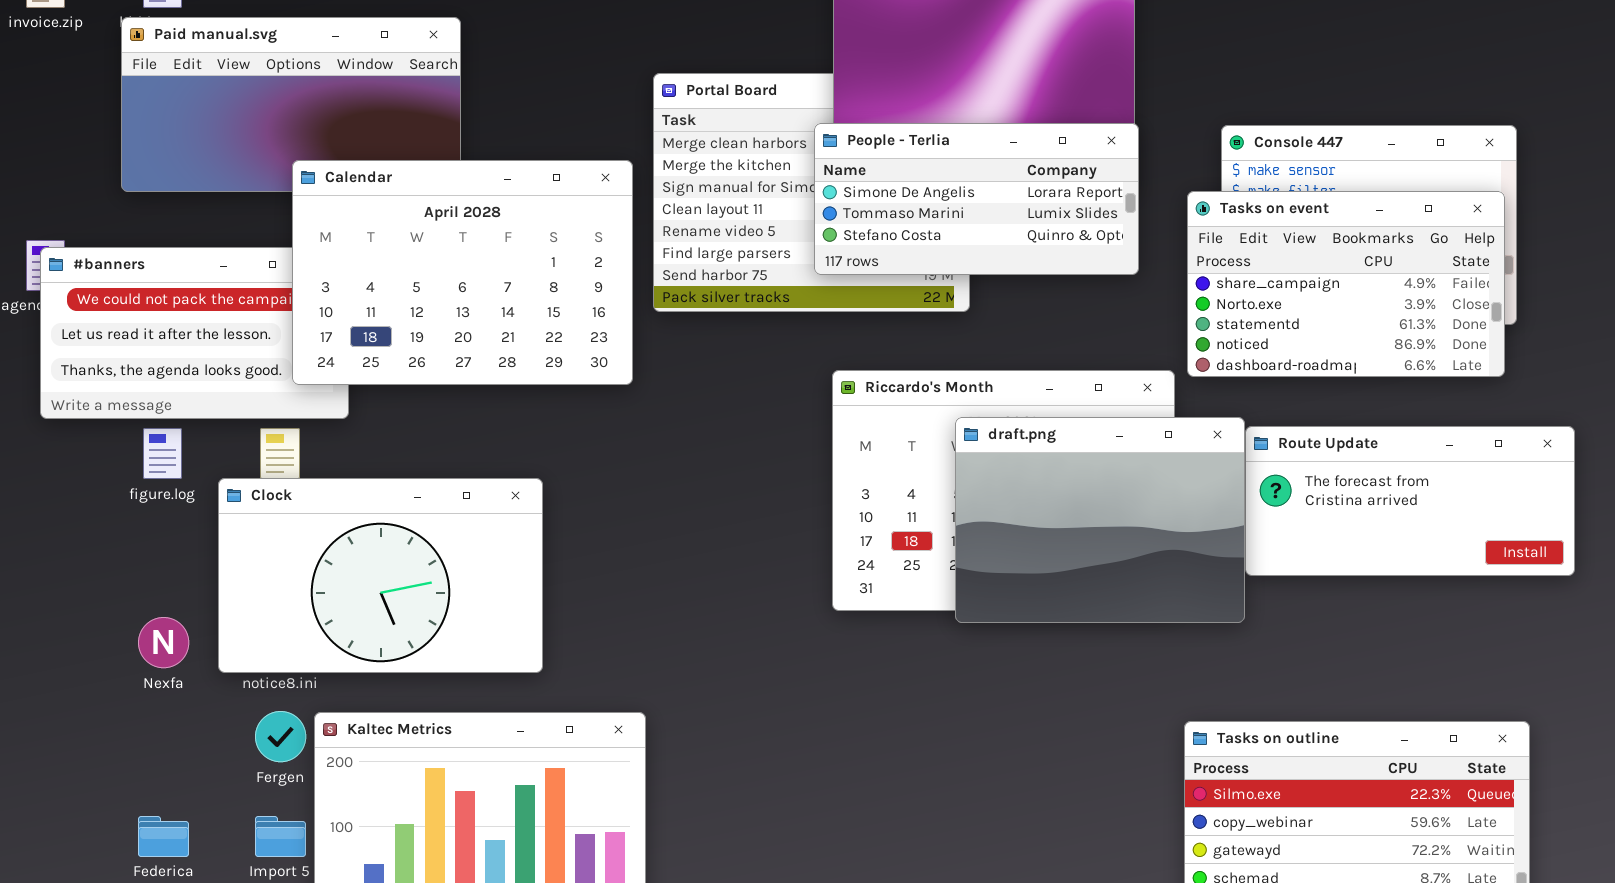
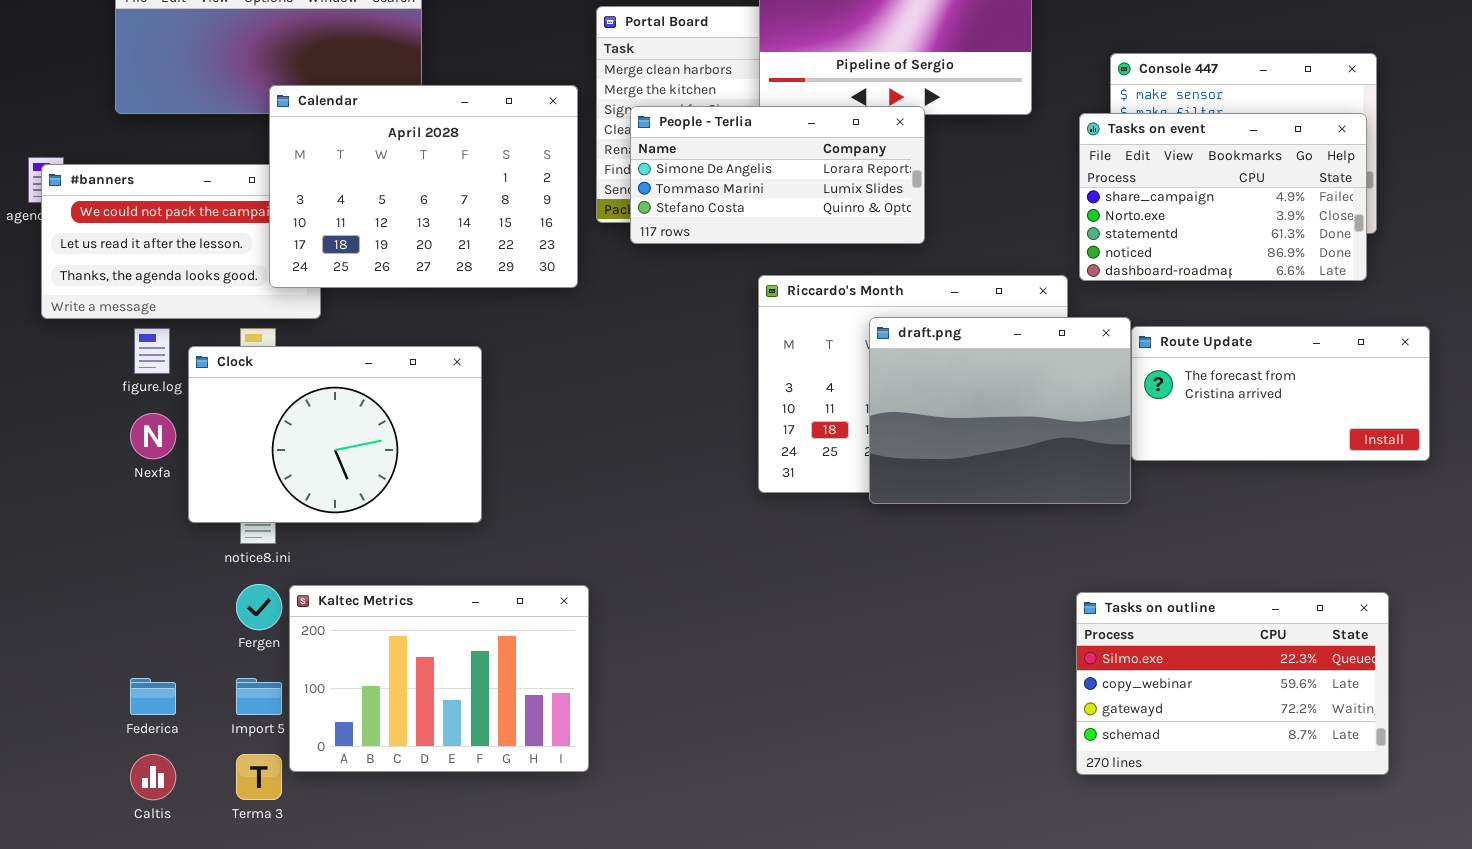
People - Terlia: [814,123,1139,275] -> [630,106,925,244], moved
Clock: [218,478,543,673] -> [188,346,482,523], moved
Nexfa: [138,617,189,668] -> [130,413,176,459], moved

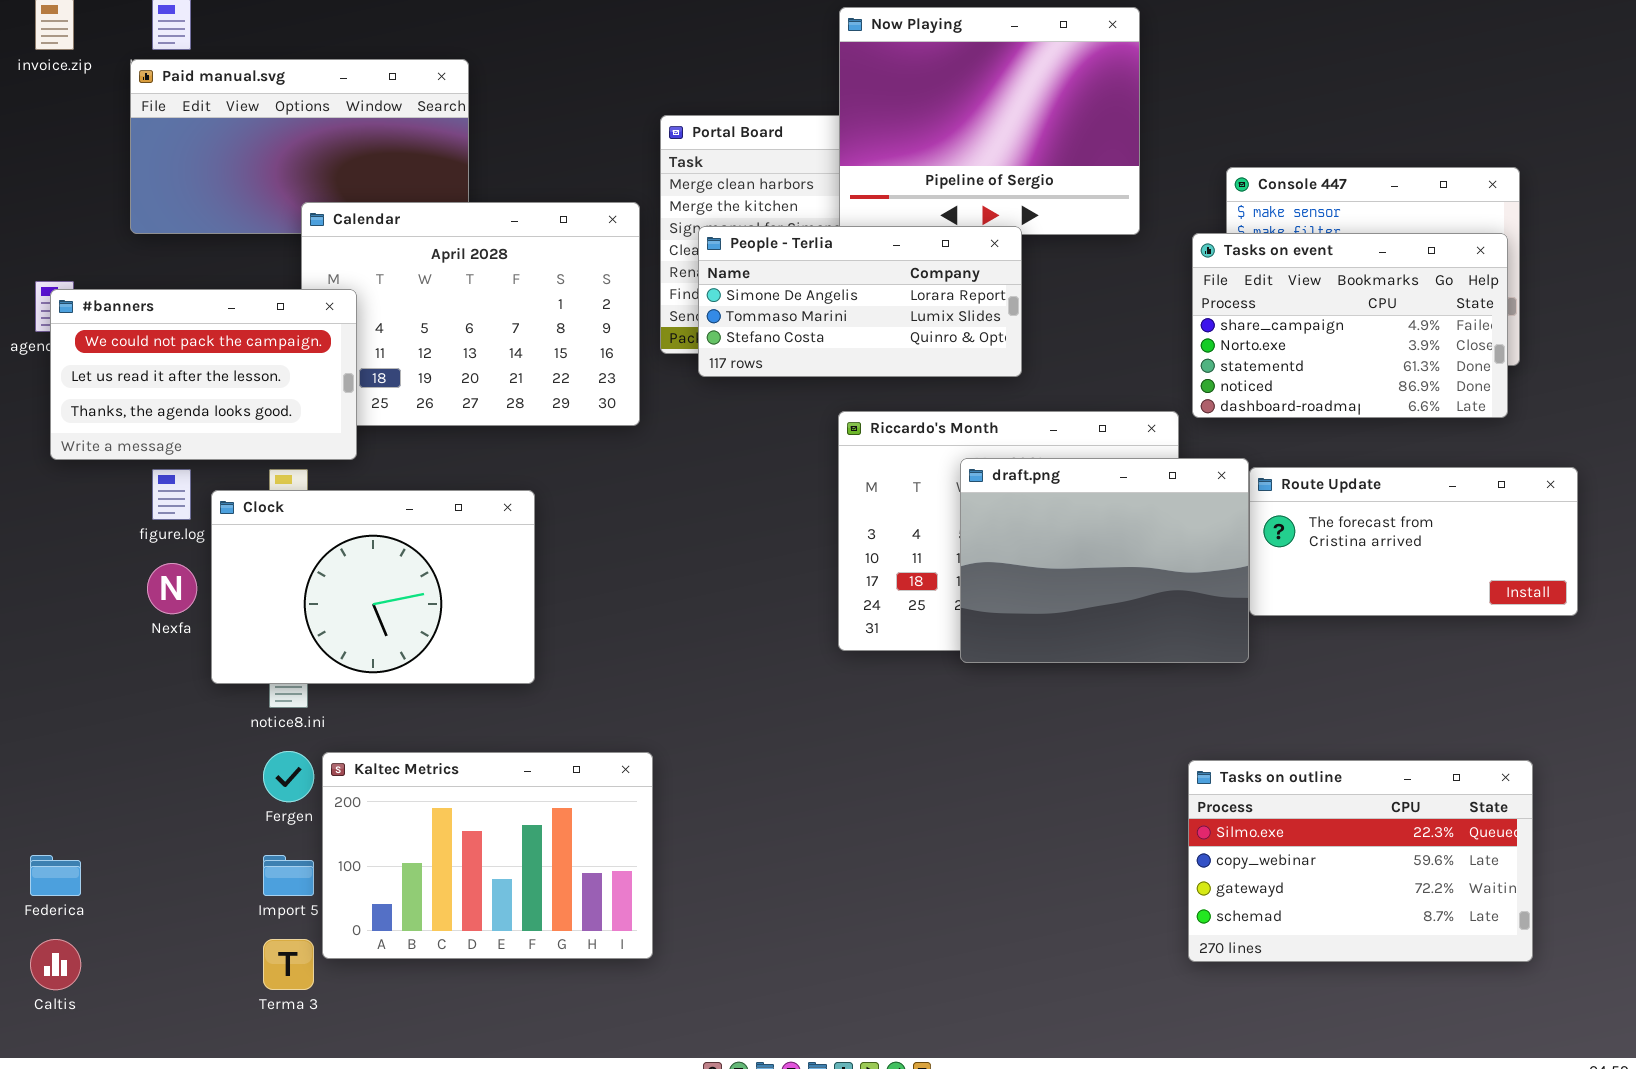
#banners: [41,164,321,319] -> [50,289,357,460], raised
Federica: [130,678,176,715] -> [30,855,81,896], moved
Caltis: [130,754,176,800] -> [30,939,81,990], moved

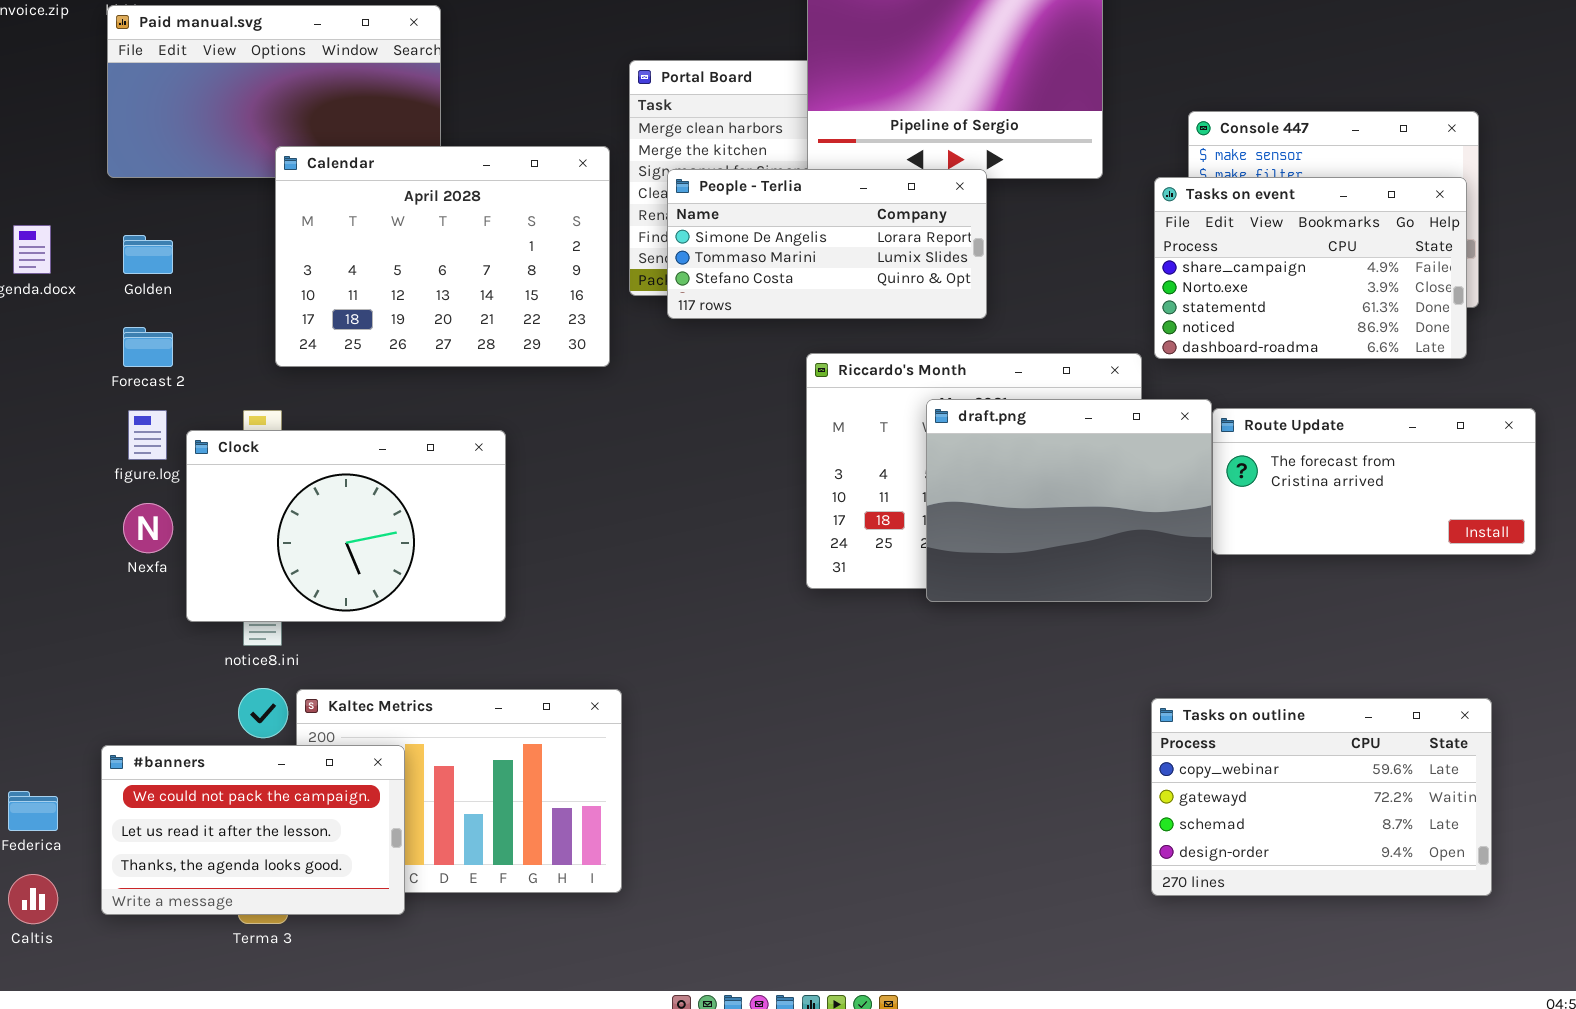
#banners: [50,289,357,460] -> [101,745,405,915], moved
Tasks on outline: [1188,760,1533,962] -> [1151,698,1492,896], scrolled down 1 row

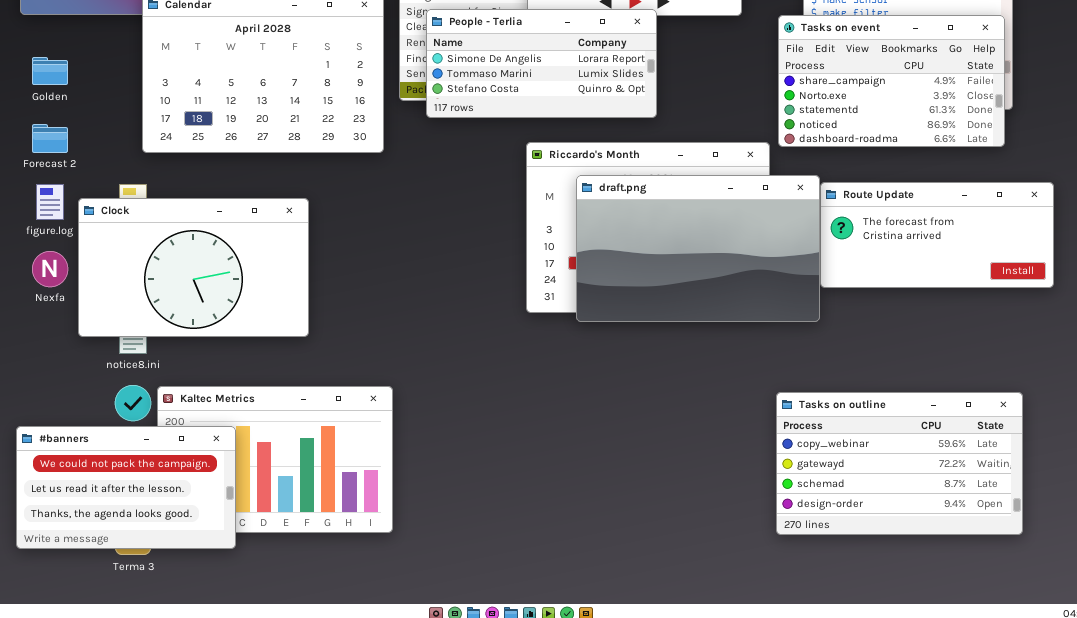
draft.png: [926,399,1212,602] -> [576,175,820,322], resized

